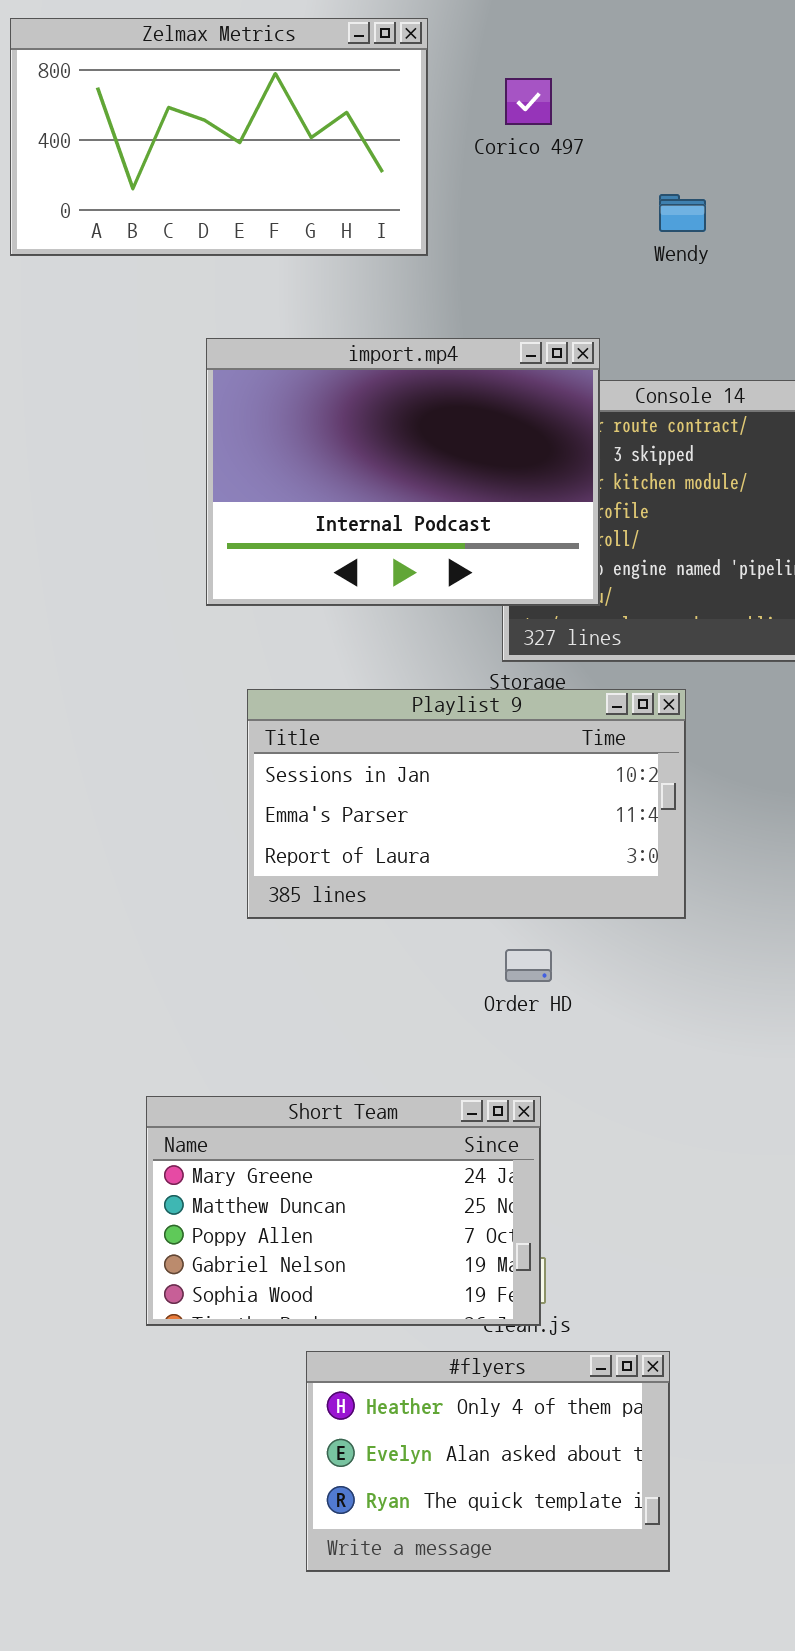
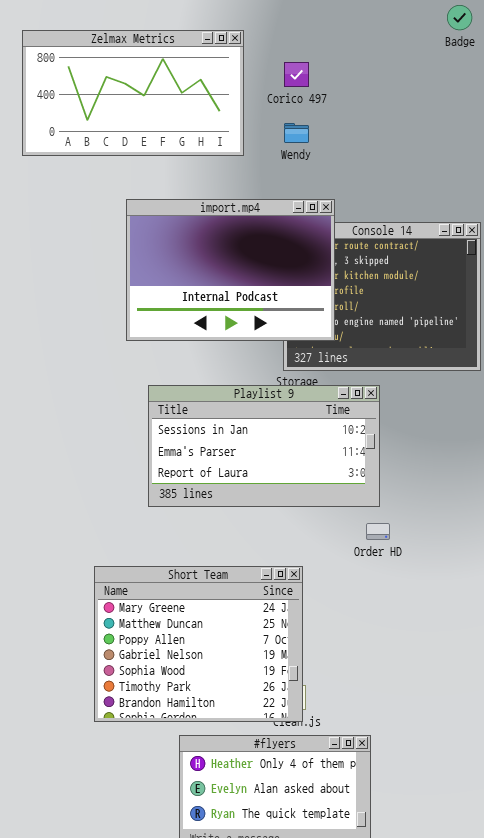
Wendy: [659,194,706,232] -> [284,123,309,143], moved
Order HD: [505,949,552,982] -> [366,523,390,540], moved
Short Team: [146,1096,541,1326] -> [94,566,303,722], resized

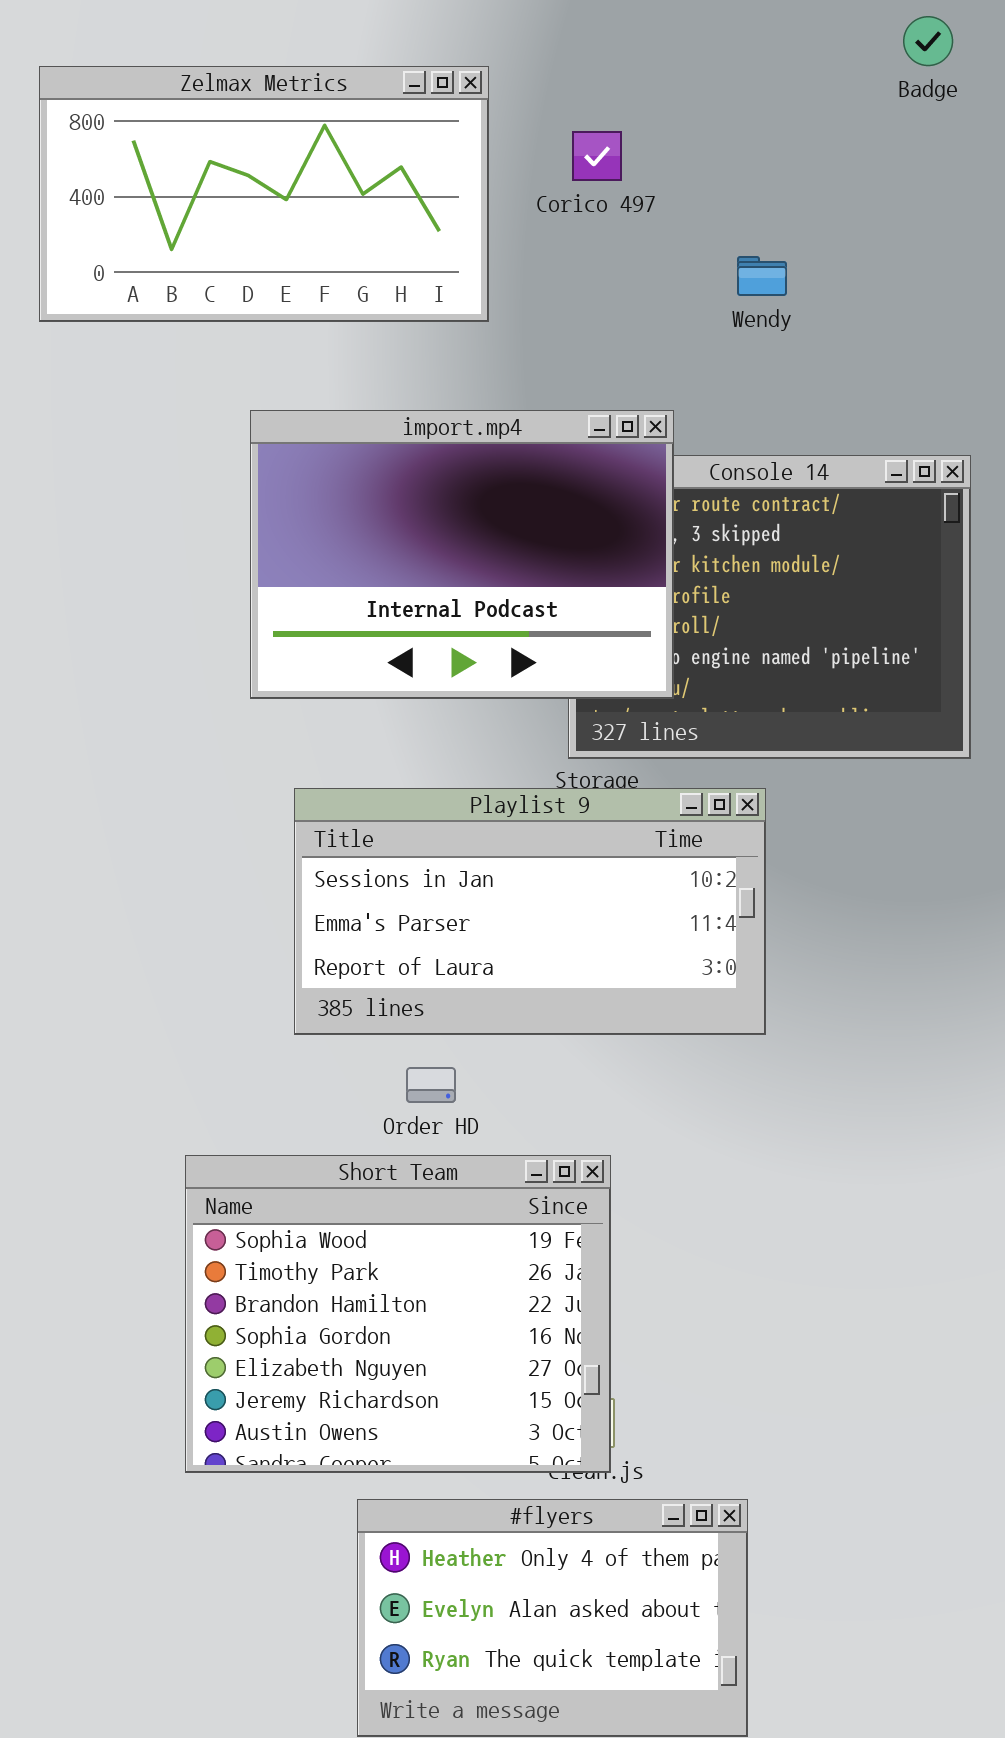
Wendy: [284,123,309,143] -> [737,256,787,296], moved
Order HD: [366,523,390,540] -> [406,1067,456,1103], moved
Short Team: [94,566,303,722] -> [185,1155,611,1473], scrolled down 4 rows

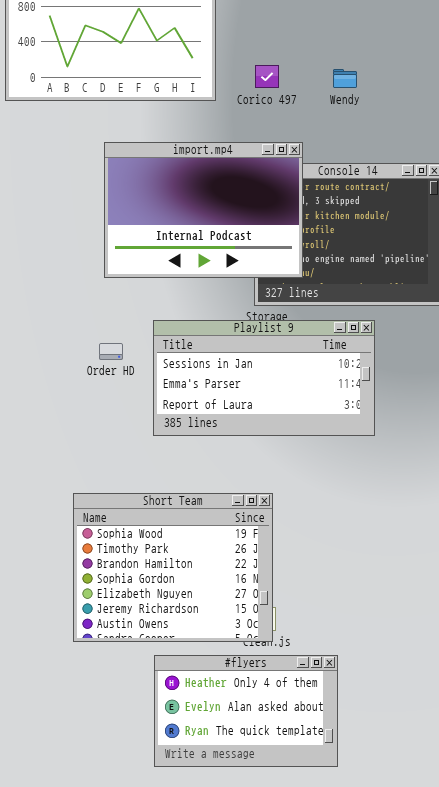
Corico 497: [572,131,622,181] -> [255,65,279,88], moved
Playlist 9: [294,788,766,1035] -> [153,320,375,436], moved
Order HD: [406,1067,456,1103] -> [99,343,123,360], moved

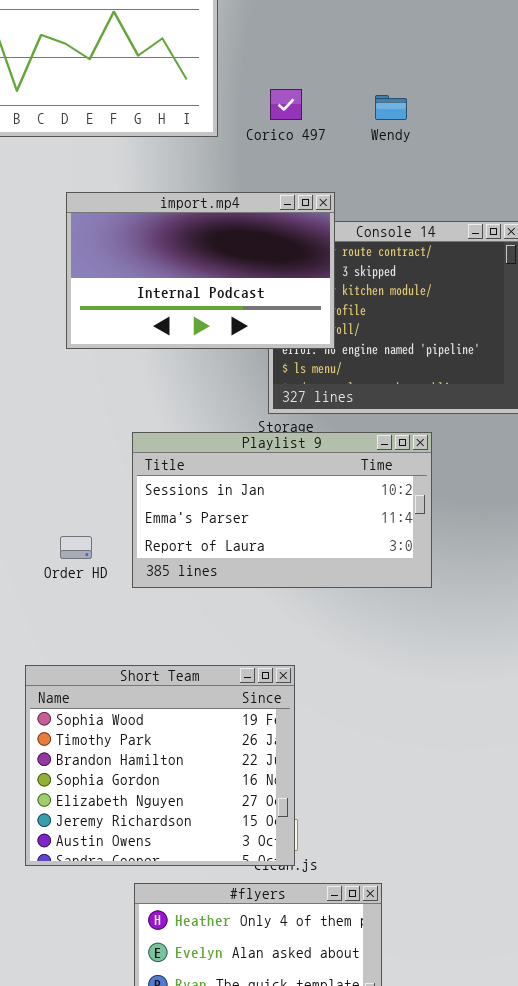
import.mp4: [104,142,303,278] -> [66,192,335,349], resized
Order HD: [99,343,123,360] -> [60,536,92,559], moved

